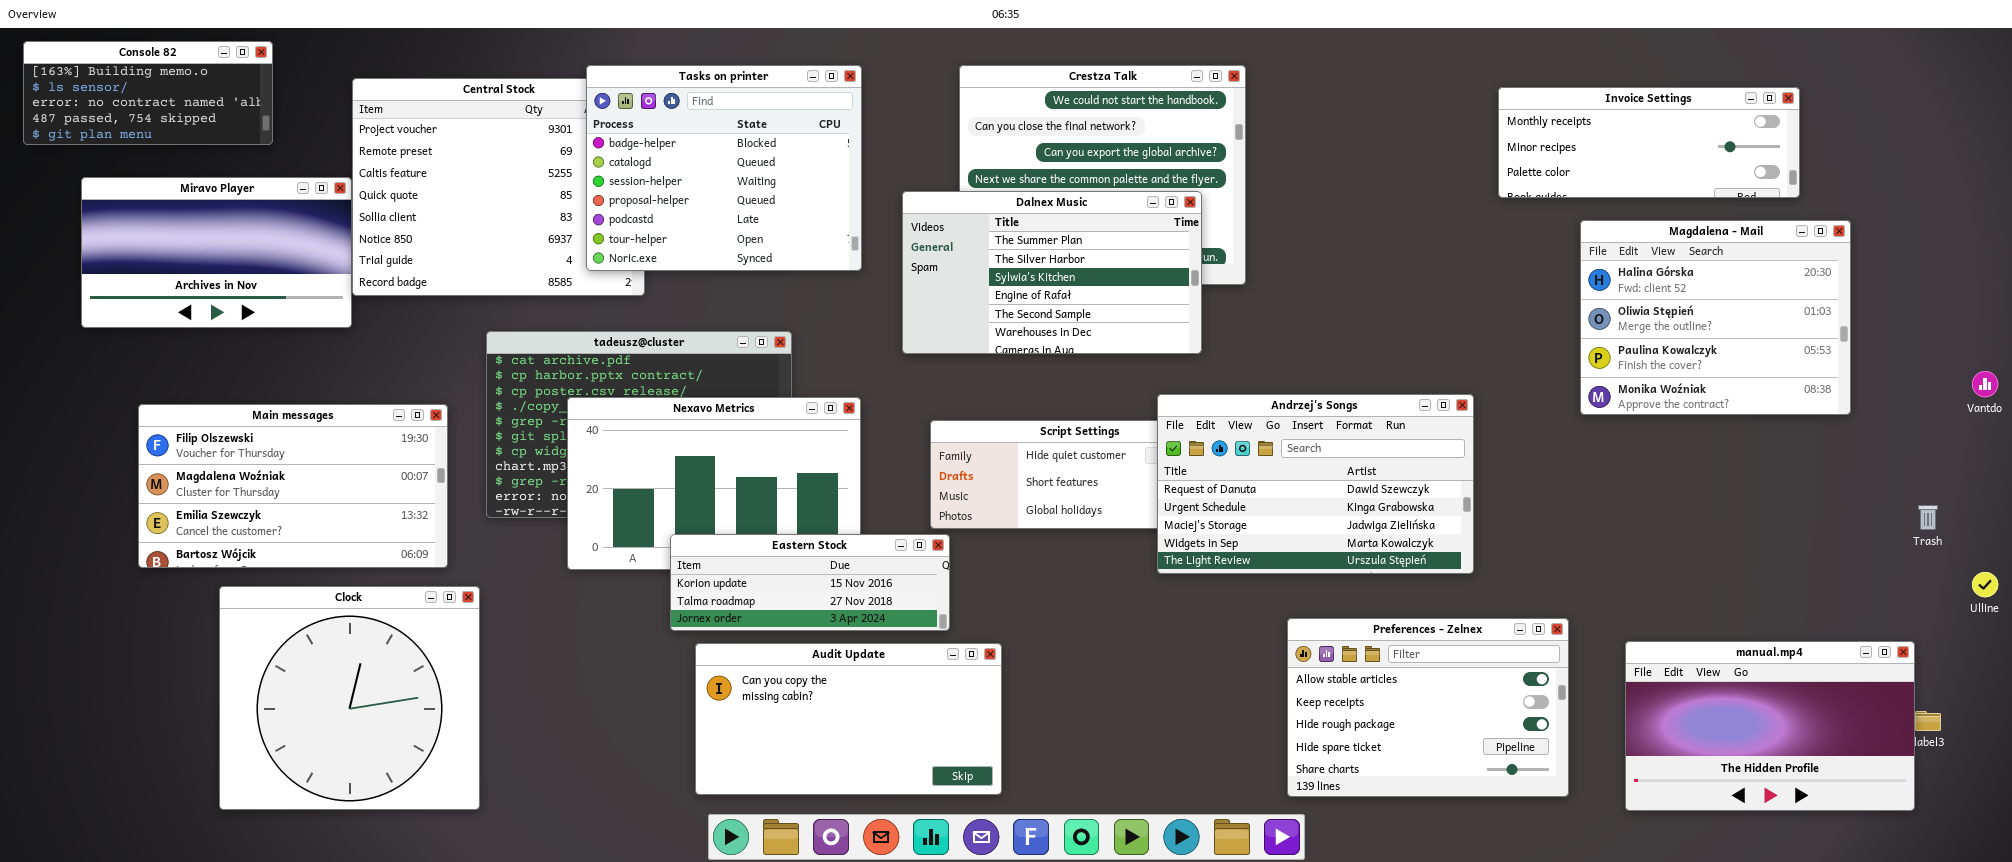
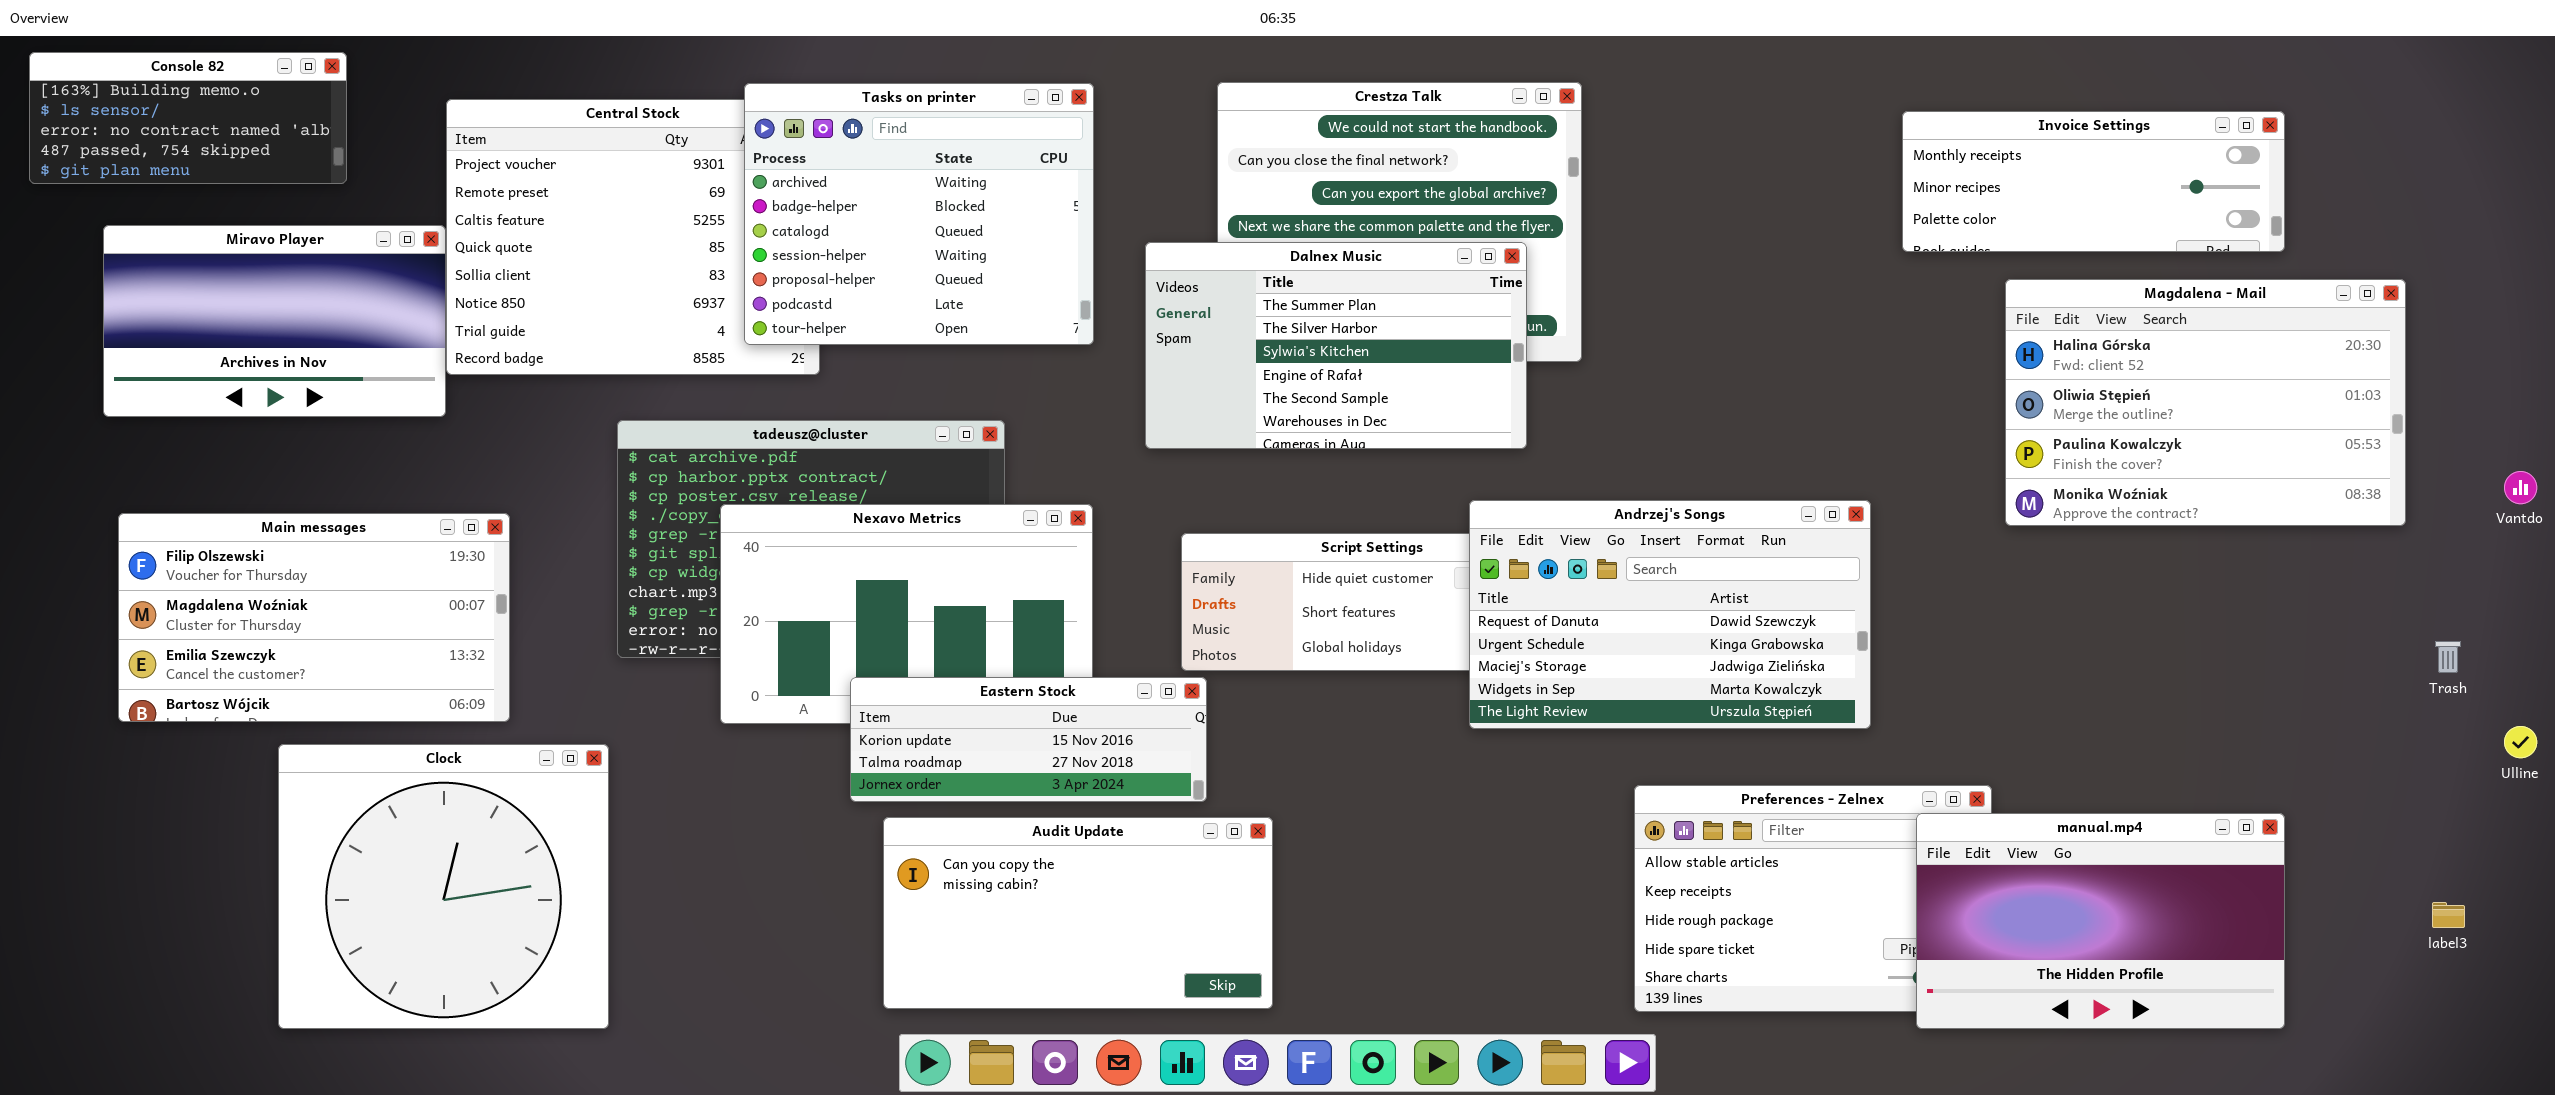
Tasks on printer: [586,65,862,271] -> [744,83,1094,345], scrolled up 1 row
Magdalena - Mail: [1580,220,1851,415] -> [2005,279,2406,526], resized
Main messages: [138,404,448,568] -> [118,513,510,722], moved
manual.mp4: [1625,641,1915,811] -> [1916,813,2285,1029], moved

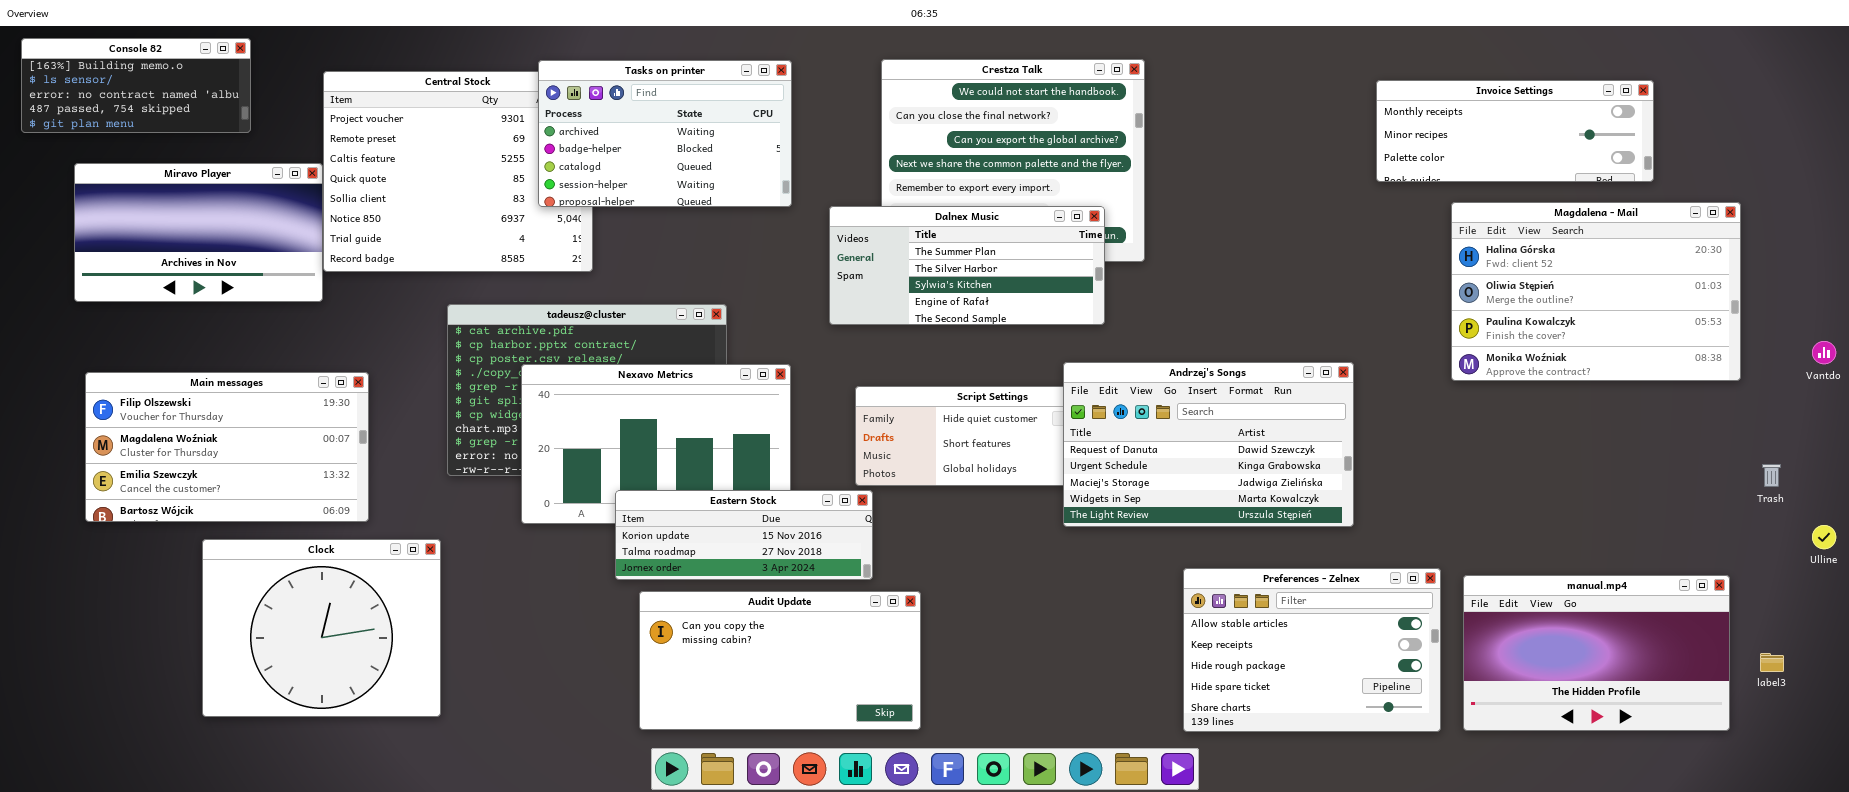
Tasks on printer: [744,83,1094,345] -> [538,60,792,207], resized
Dalnex Music: [1145,242,1527,449] -> [829,206,1105,325], resized
Clock: [278,744,609,1029] -> [202,539,441,717], resized
manual.mp4: [1916,813,2285,1029] -> [1463,575,1730,731], moved

